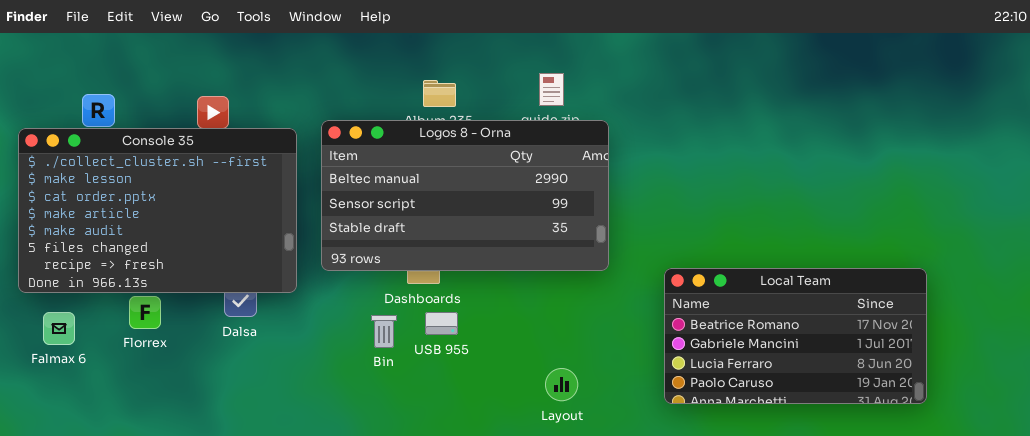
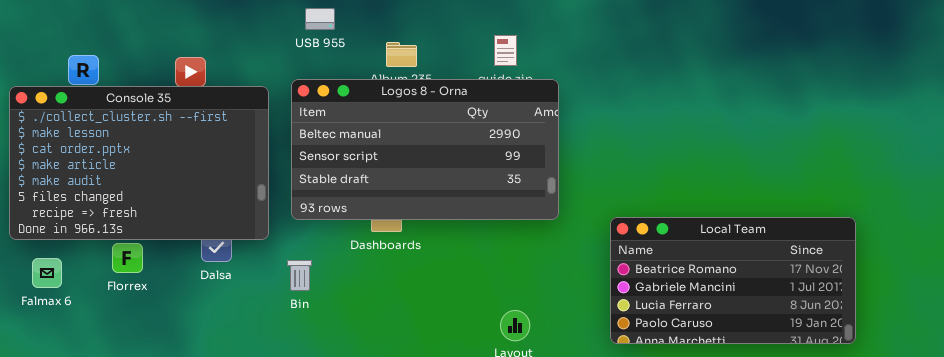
USB 955: [425,312,458,335] -> [305,8,335,30], moved
Bin: [371,315,397,348] -> [287,260,312,291], moved

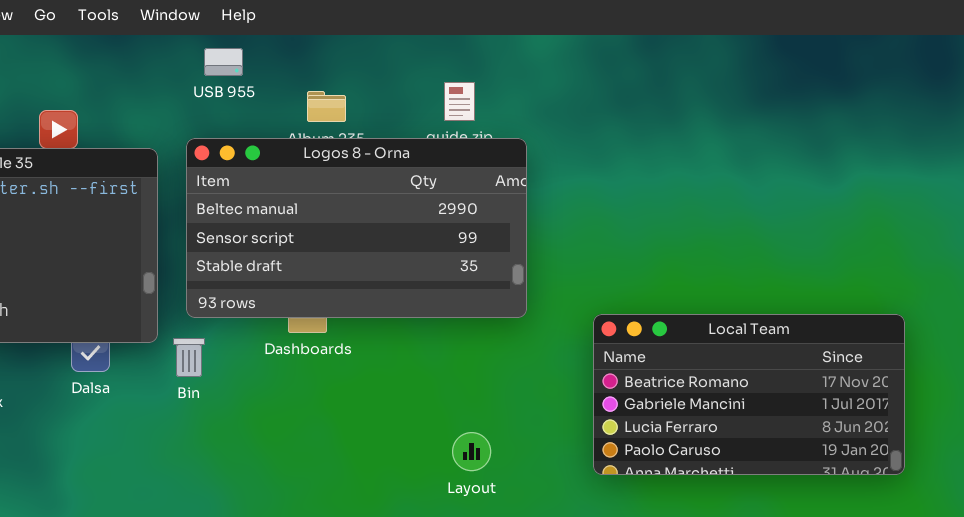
Bin: [287,260,312,291] -> [173,338,205,377], moved

